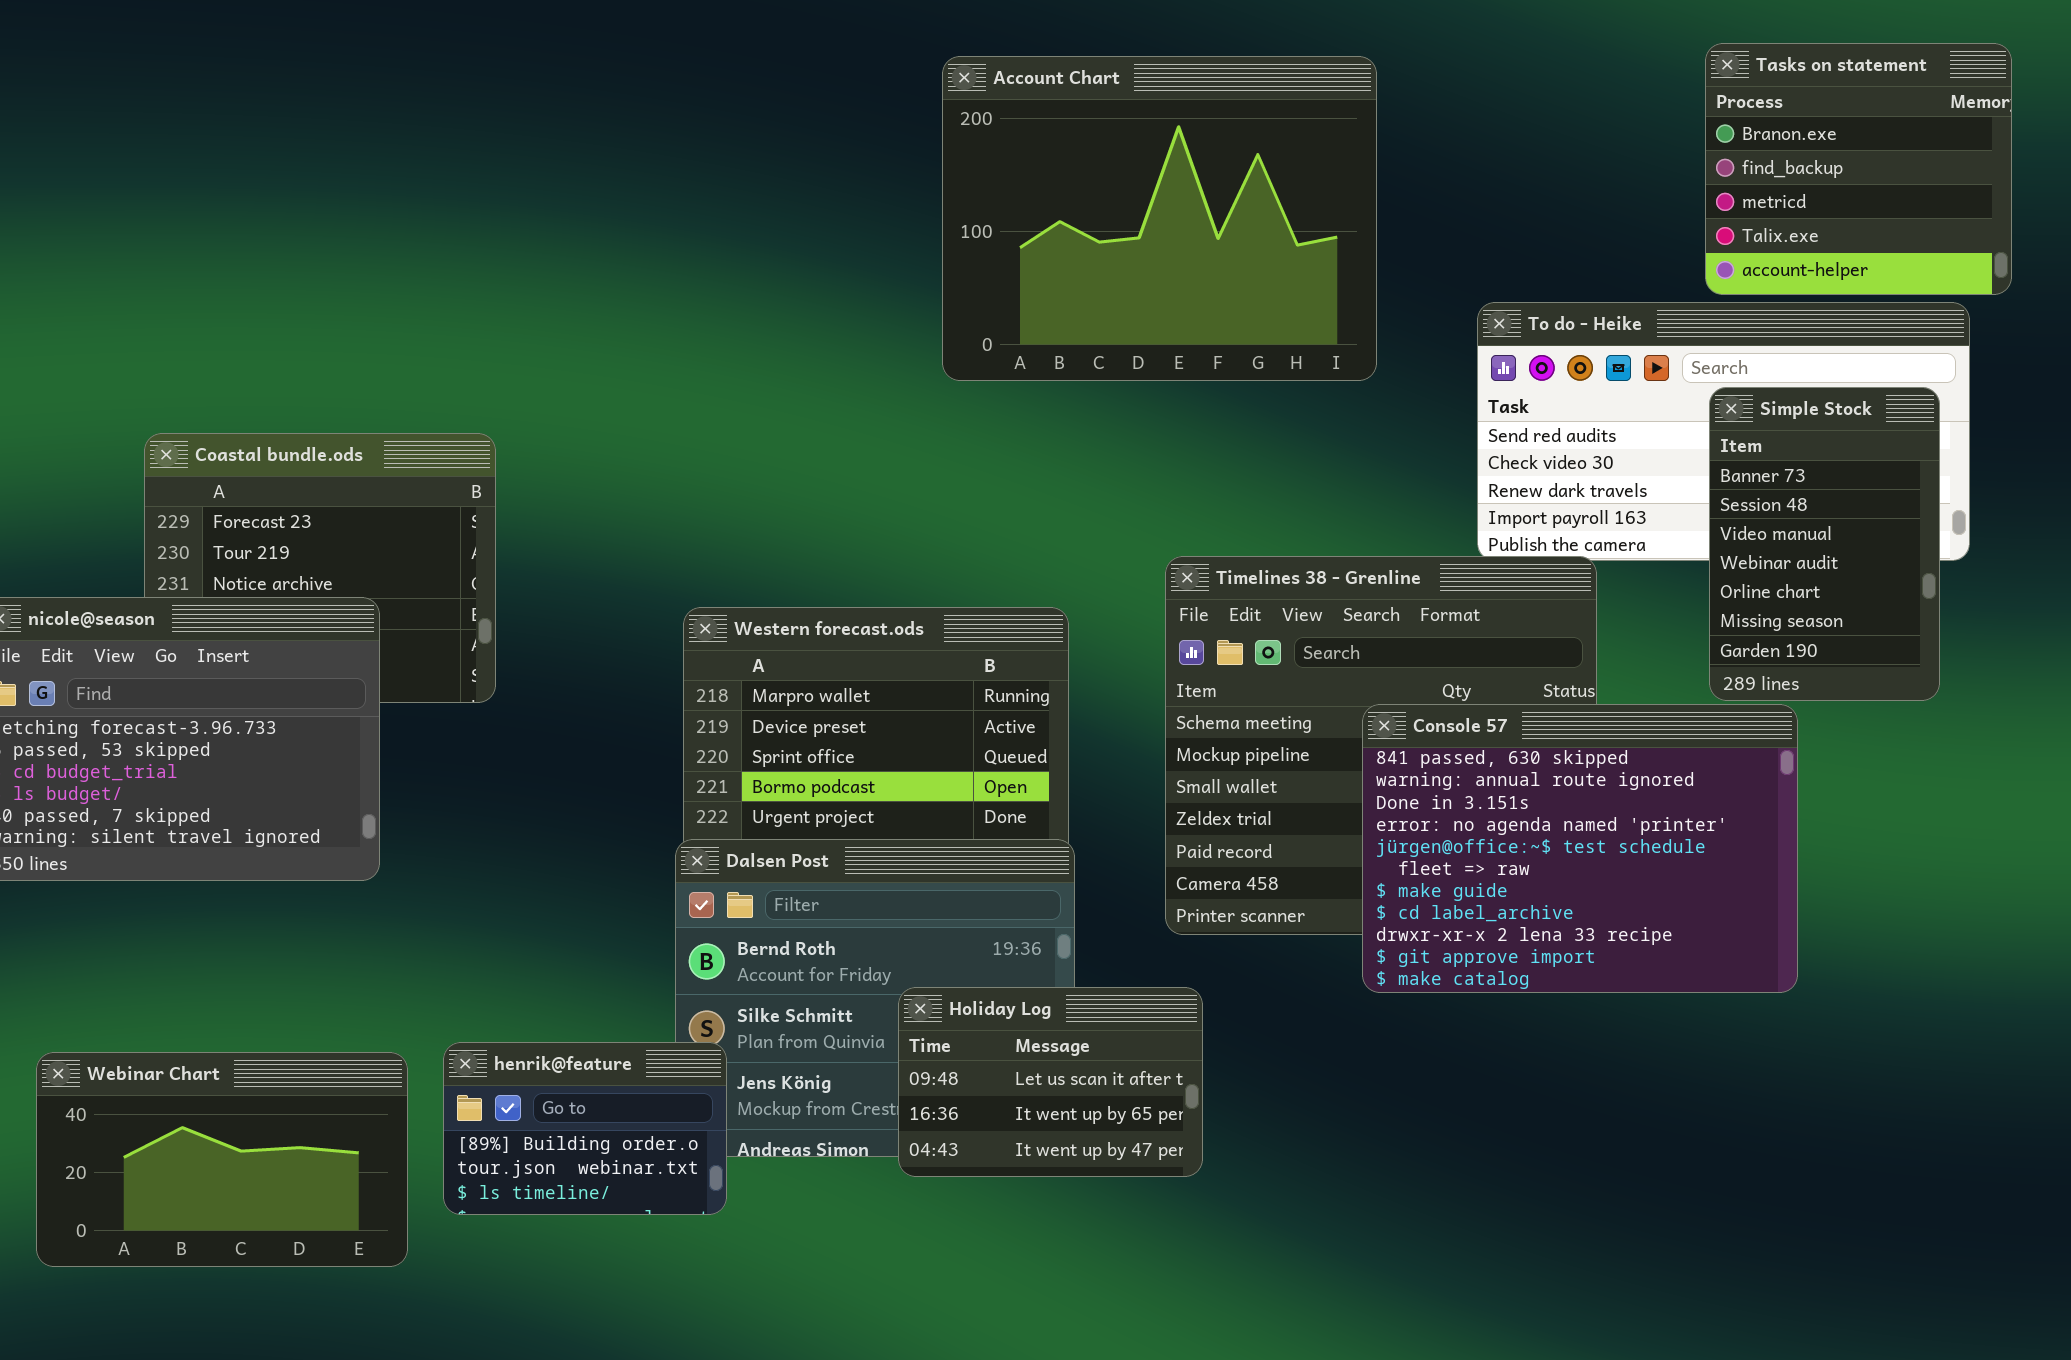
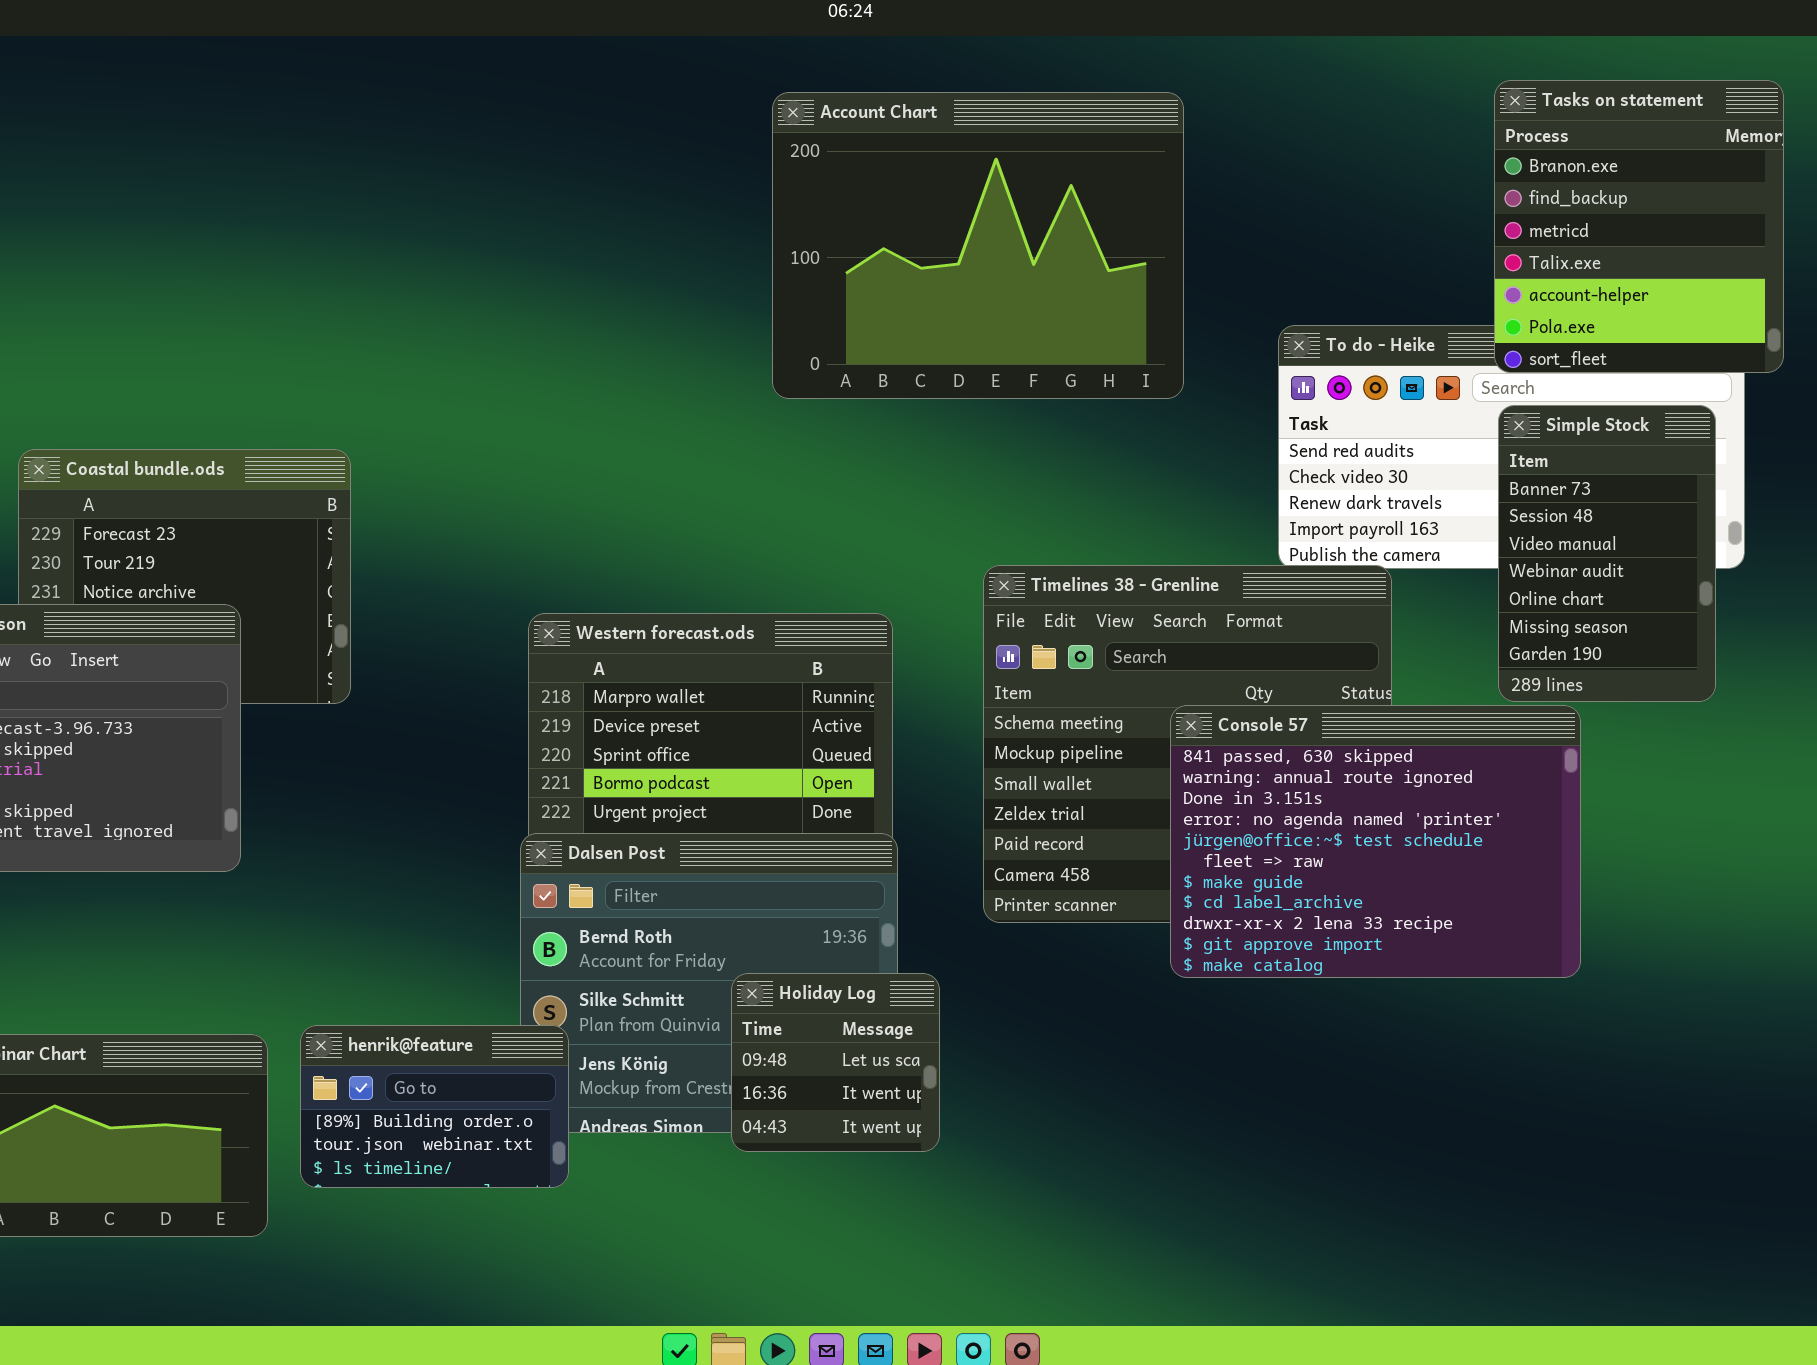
Tasks on statement: [1705,43,2012,295] -> [1494,80,1784,373], resized
Holiday Log: [898,987,1203,1177] -> [731,973,940,1152], resized

